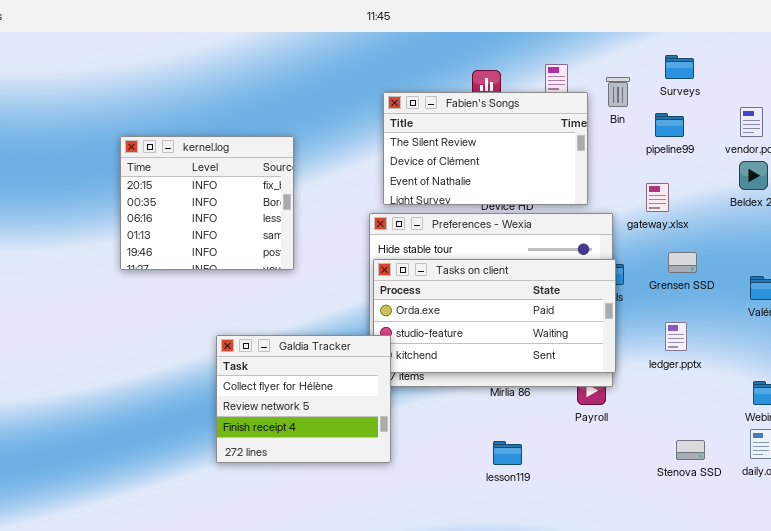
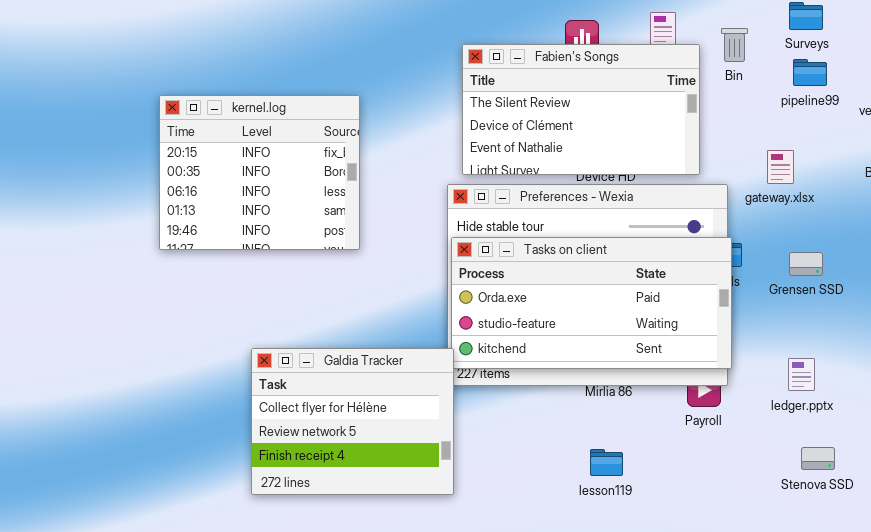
pipeline99: [655,113,684,137] -> [793,59,827,86], moved
Grensen SSD: [668,252,697,273] -> [789,252,823,276], moved
ledger.pptx: [665,322,687,351] -> [788,358,815,391], moved
Galdia Tracker: [216,335,391,463] -> [251,348,454,495], moved

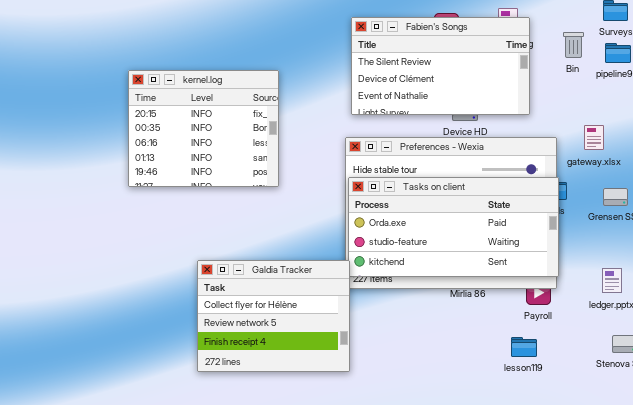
Bin: [721,28,748,62] -> [563,32,584,58], moved
Fabien's Songs: [462,44,700,175] -> [351,17,530,115], moved
gateway.xlsx: [767,150,794,184] -> [584,125,604,150], moved
lesson119: [590,449,623,476] -> [511,337,537,357], moved

